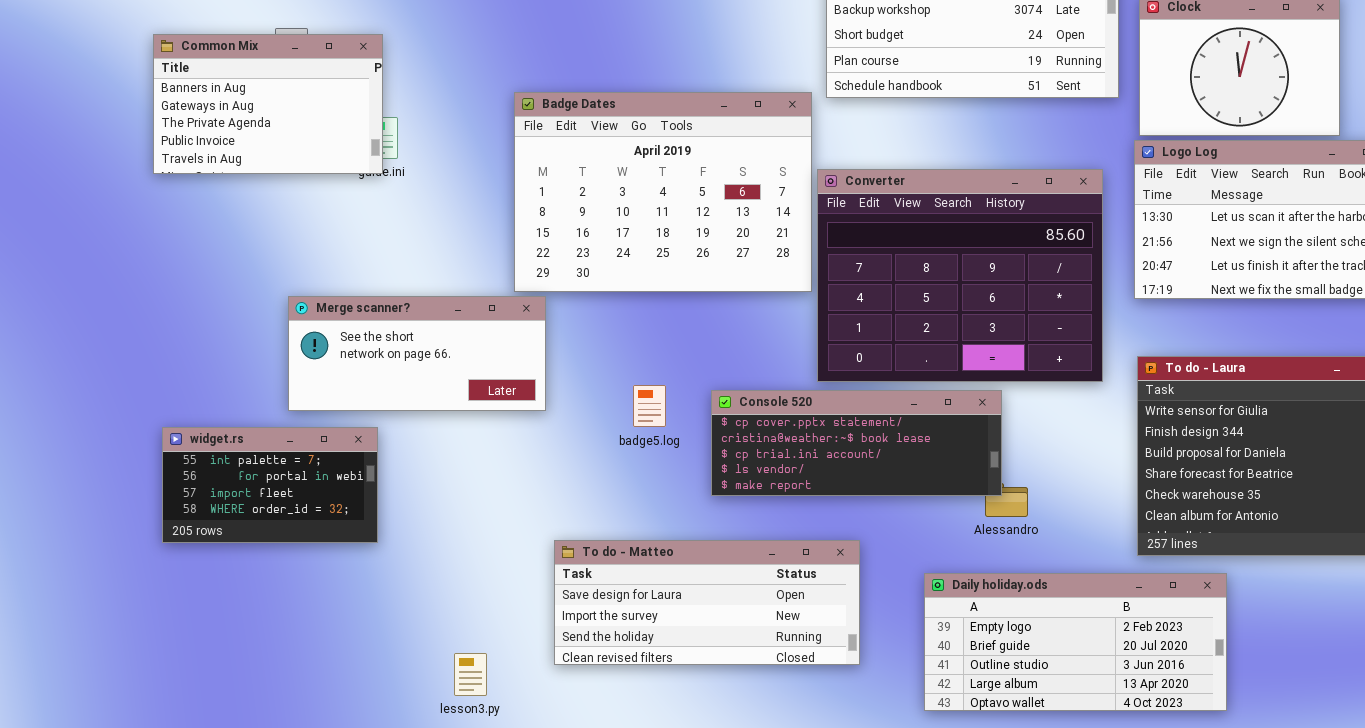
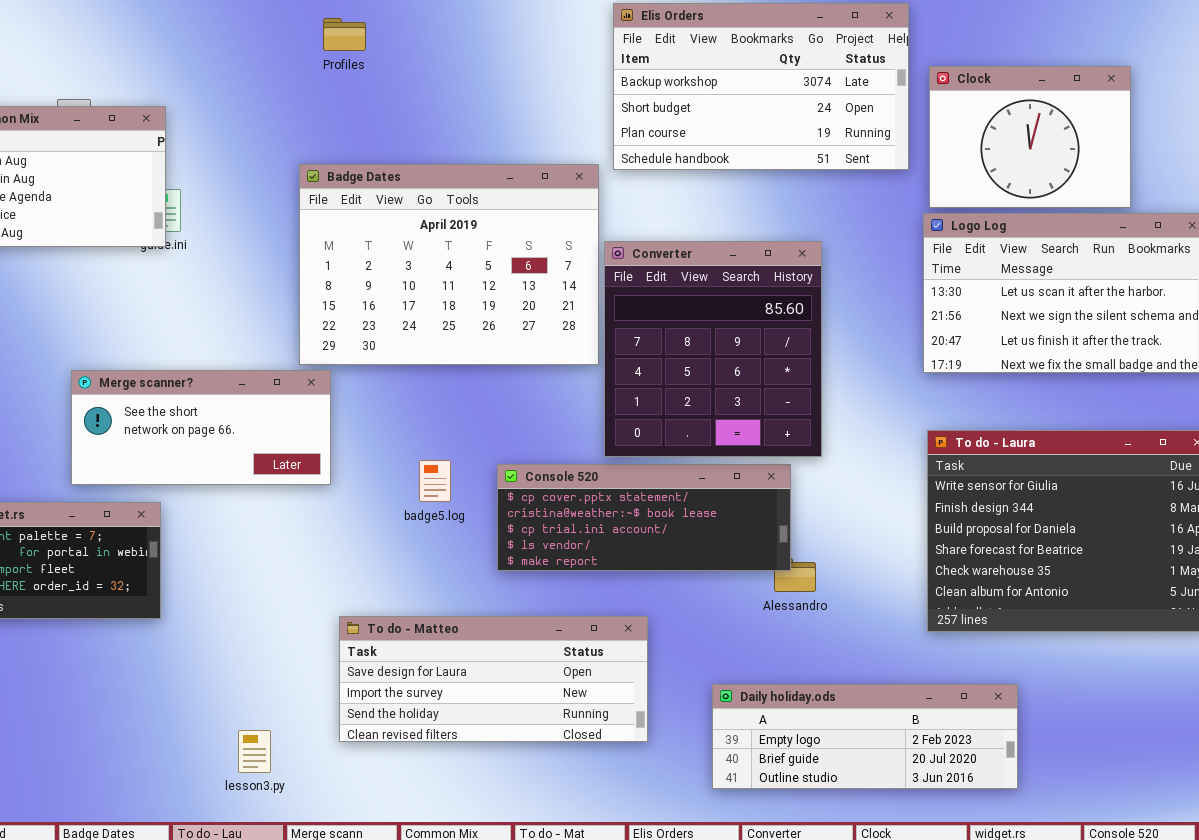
Converter: [817,169,1103,382] -> [604,241,822,457], resized
Daily holiday.ods: [924,573,1227,711] -> [712,684,1018,789], resized

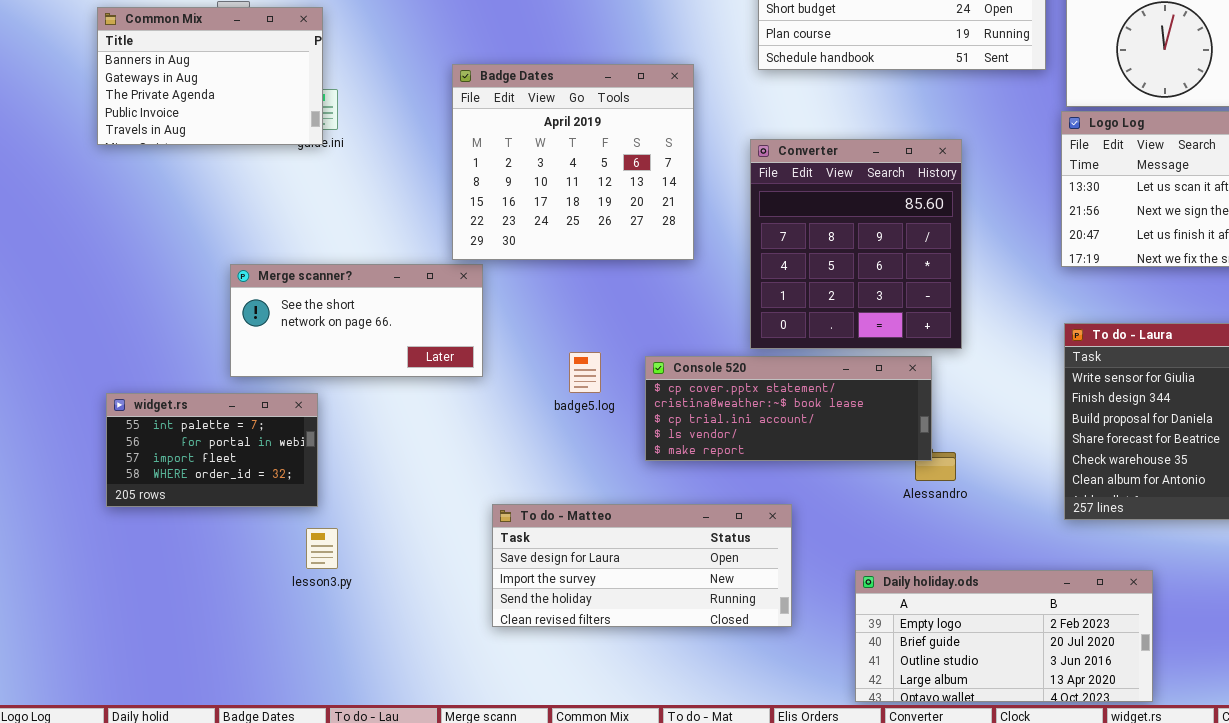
Badge Dates: [299,164,599,365] -> [452,64,694,260], resized
Daily holiday.ods: [712,684,1018,789] -> [855,570,1153,702], resized
lesson3.py: [238,730,271,773] -> [306,528,338,569], moved

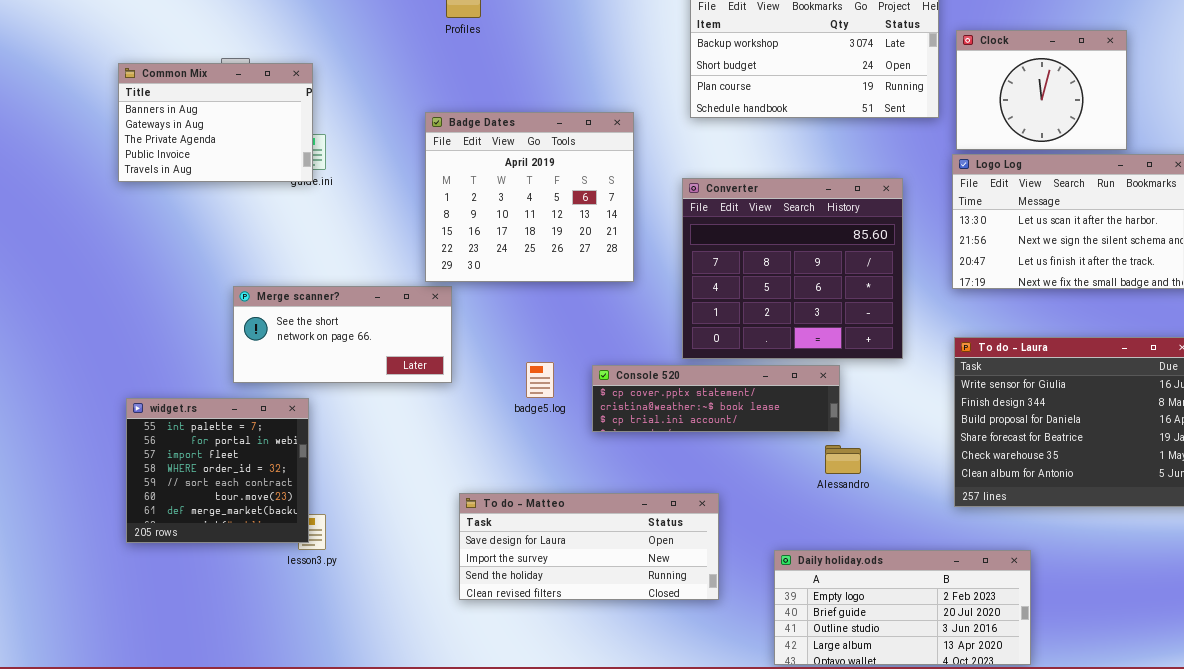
Converter: [750,139,962,349] -> [682,178,903,359], resized
Console 520: [645,356,932,461] -> [592,365,840,432], resized
widget.rs: [106,393,318,507] -> [126,398,309,543], resized

